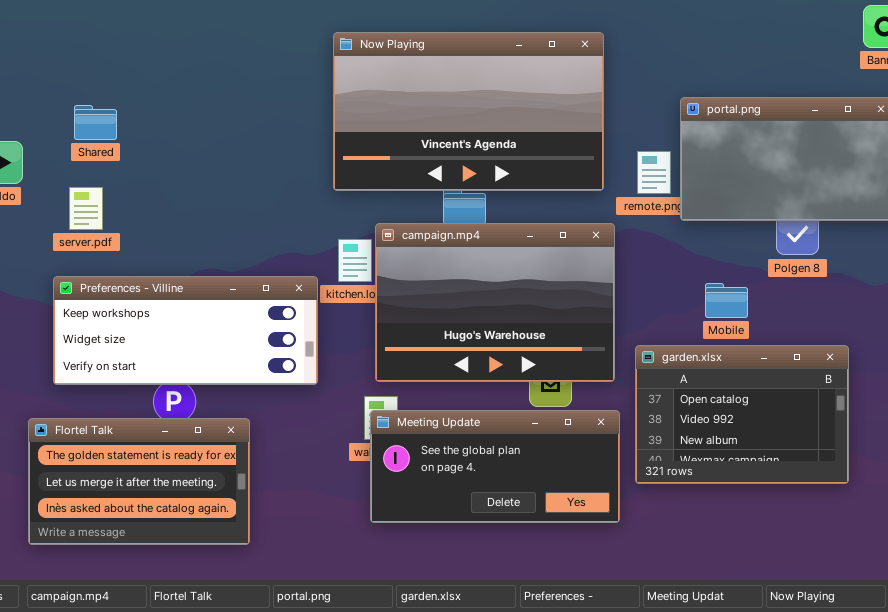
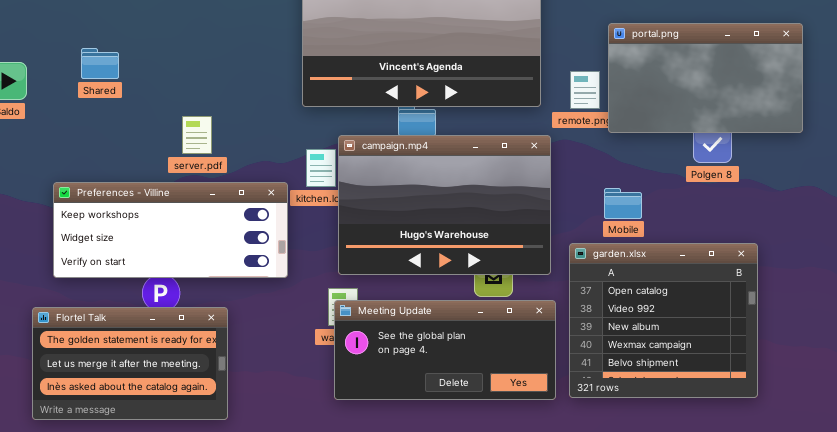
Shared: [74,105,117,140] -> [81,48,119,79], moved
server.pdf: [69,187,103,230] -> [182,116,212,154], moved
Mobile: [705,283,748,318] -> [604,188,642,219], moved
garden.xlsx: [635,345,849,484] -> [569,243,758,398], resized

